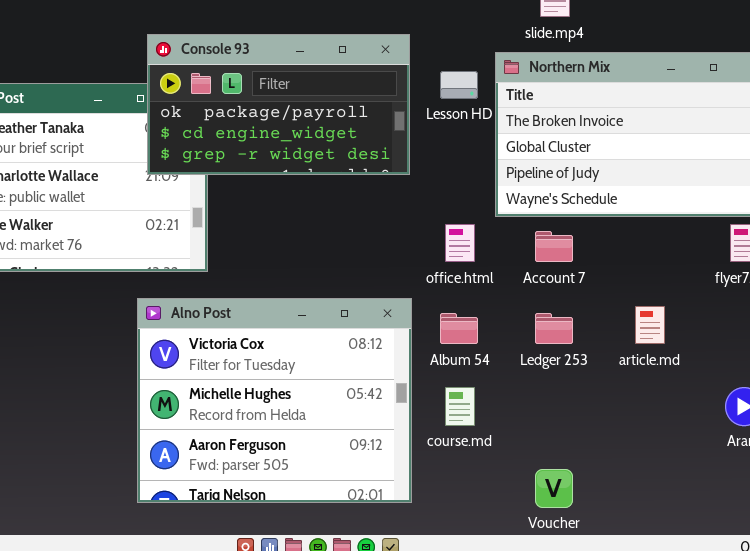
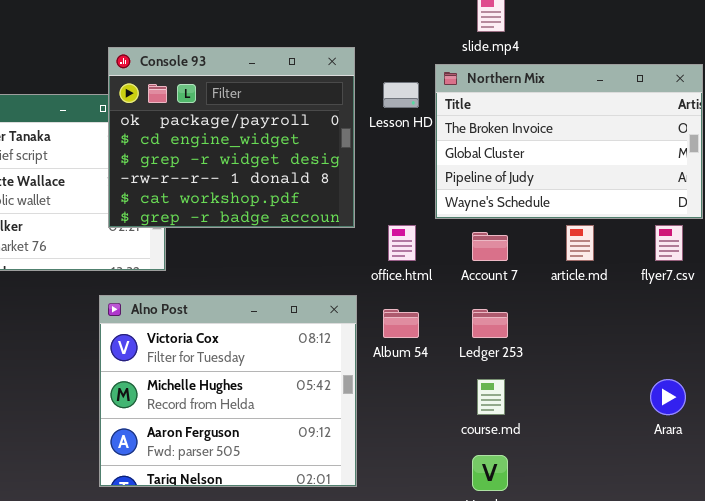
Console 93: [147,34,410,175] -> [108,47,355,228], resized
article.md: [635,306,665,344] -> [566,225,594,261], moved
course.md: [445,387,475,426] -> [477,379,505,415], moved

